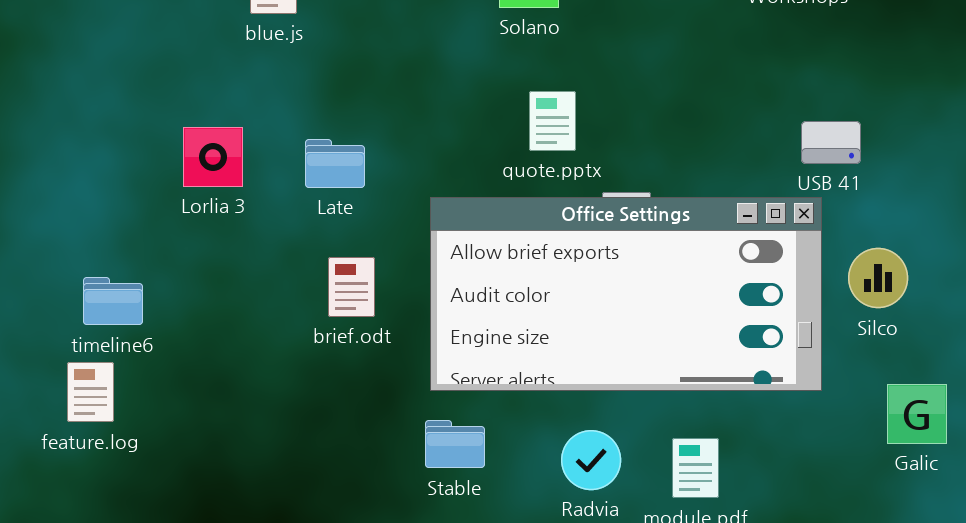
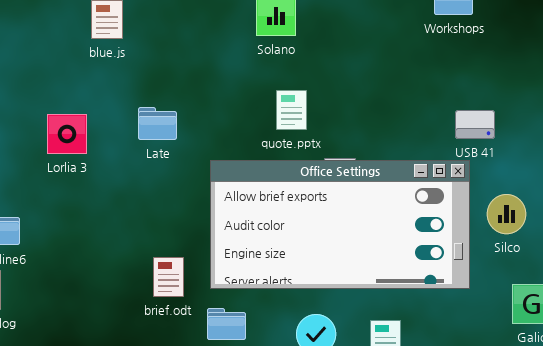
Late: [305,139,365,188] -> [138,107,177,140], moved
brief.odt: [328,257,375,317] -> [153,257,184,297], moved

